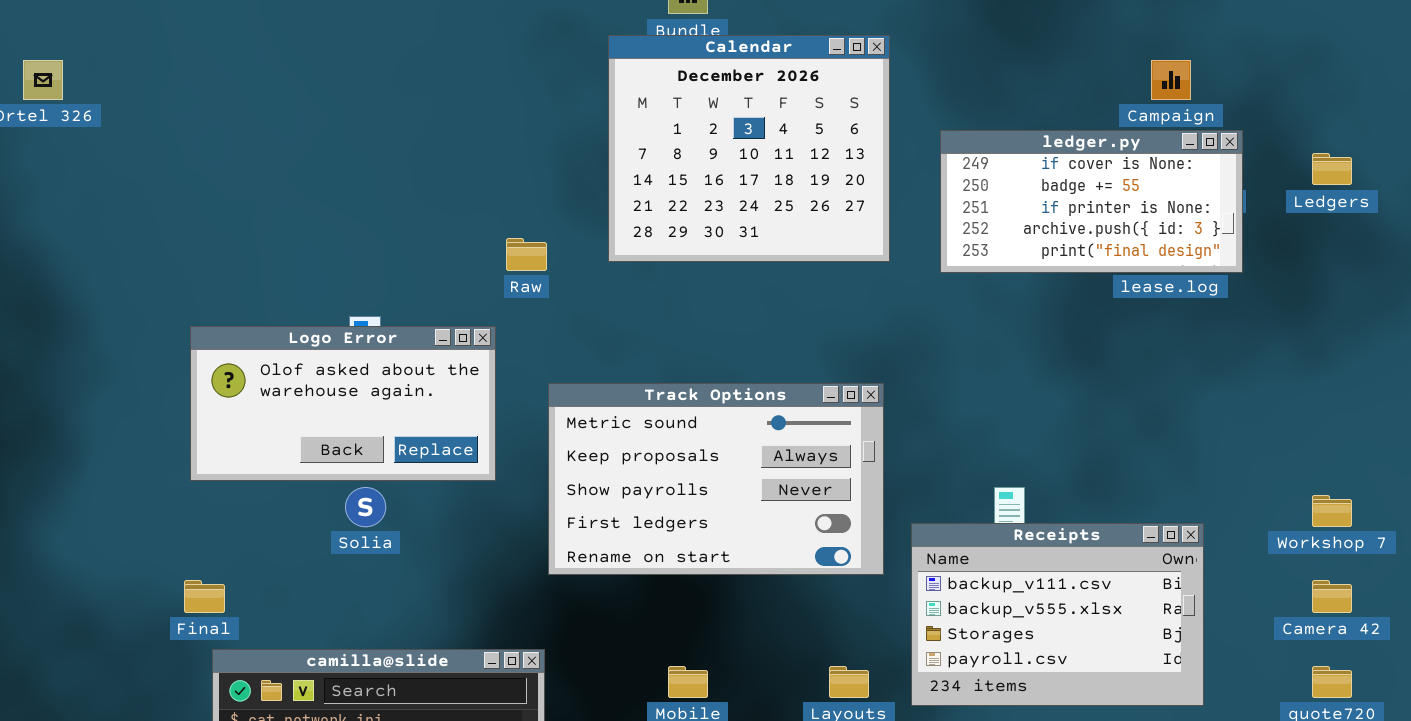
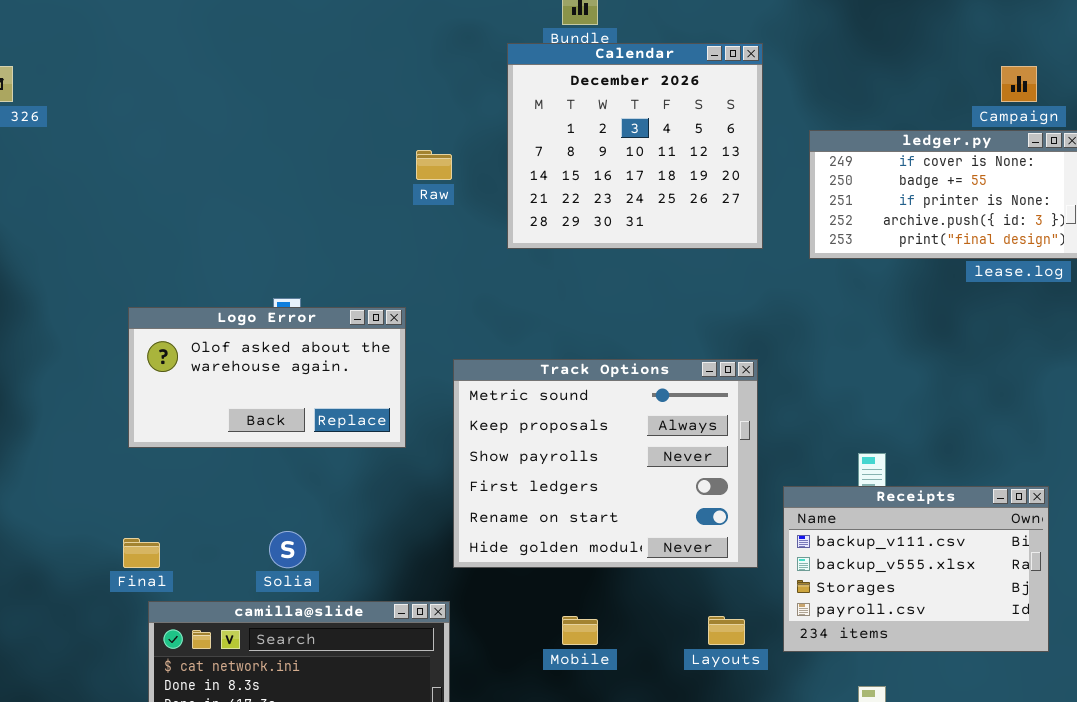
Raw: [506,238,547,271] -> [416,150,452,180], moved
Track Options: [548,383,884,575] -> [453,359,758,568], resized
Solia: [345,487,386,527] -> [269,531,306,568], moved

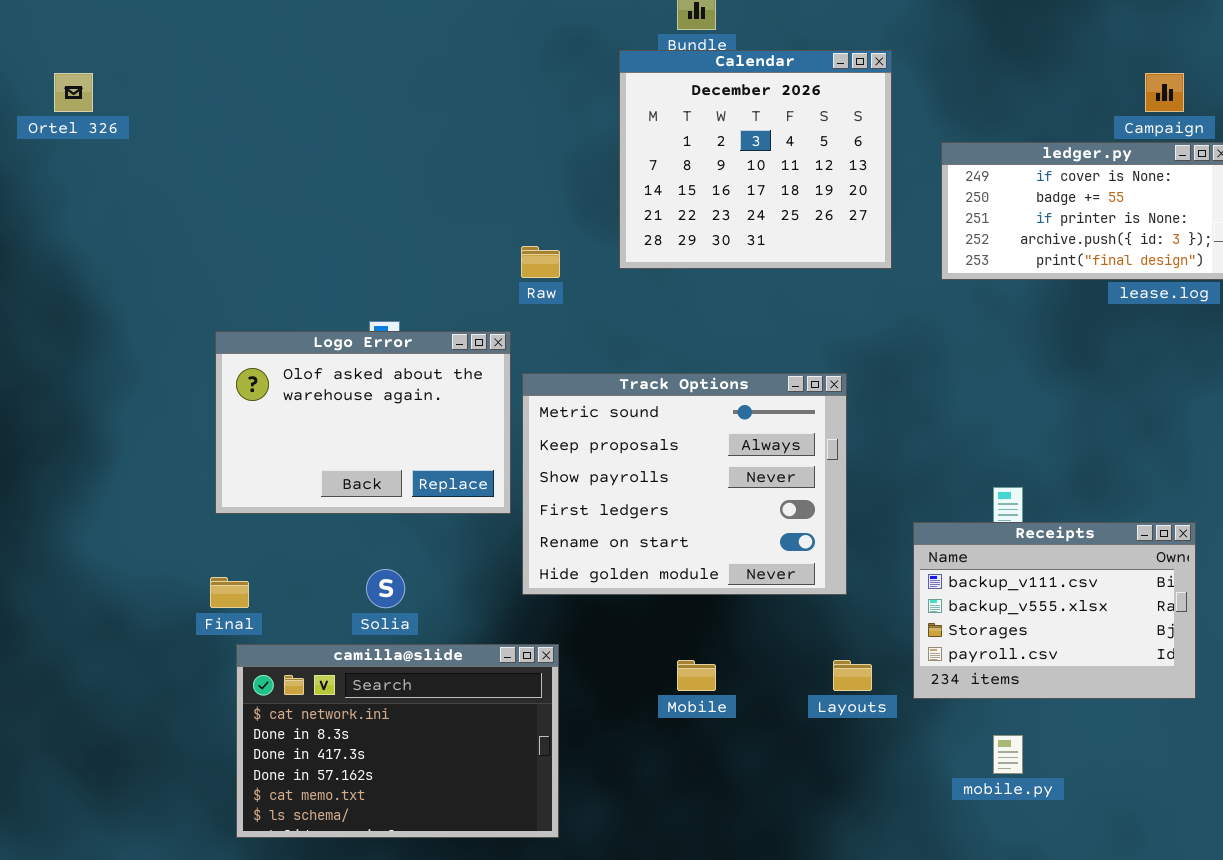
Raw: [416,150,452,180] -> [521,246,560,278], moved
Logo Error: [128,307,406,448] -> [215,331,511,514], resized
Track Options: [453,359,758,568] -> [522,373,847,595], moved

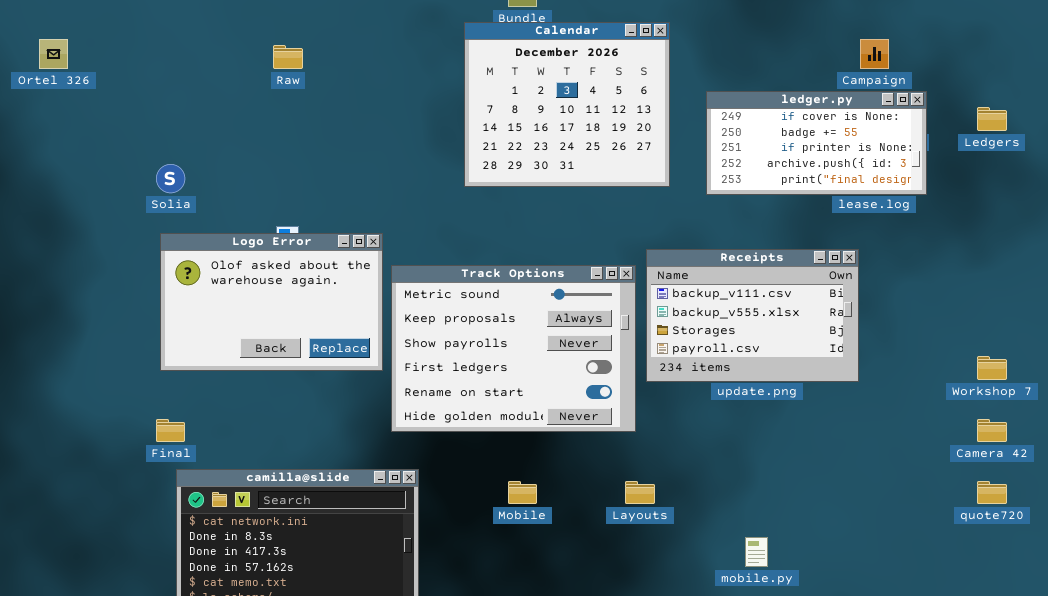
Raw: [521,246,560,278] -> [273,45,303,69], moved
Receipts: [913,522,1196,699] -> [646,249,859,382], moved
Solia: [366,569,405,608] -> [156,164,185,193], moved

